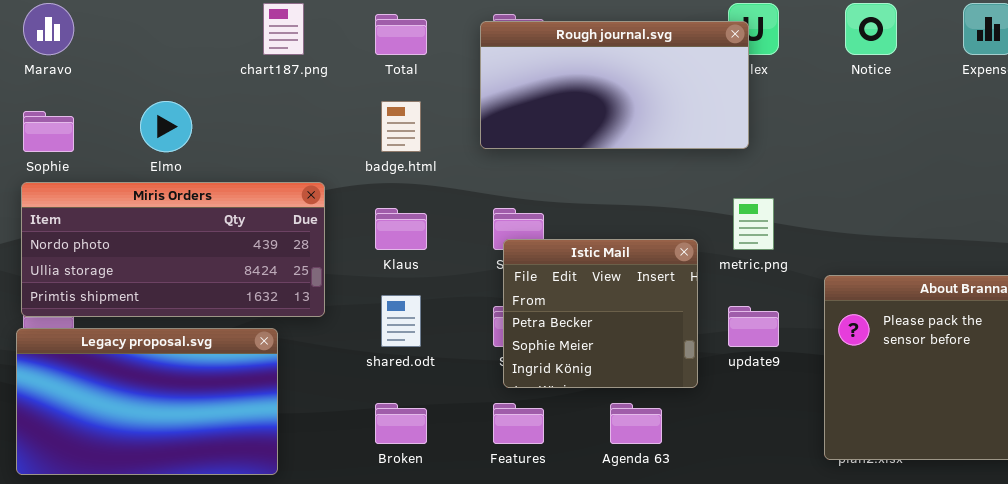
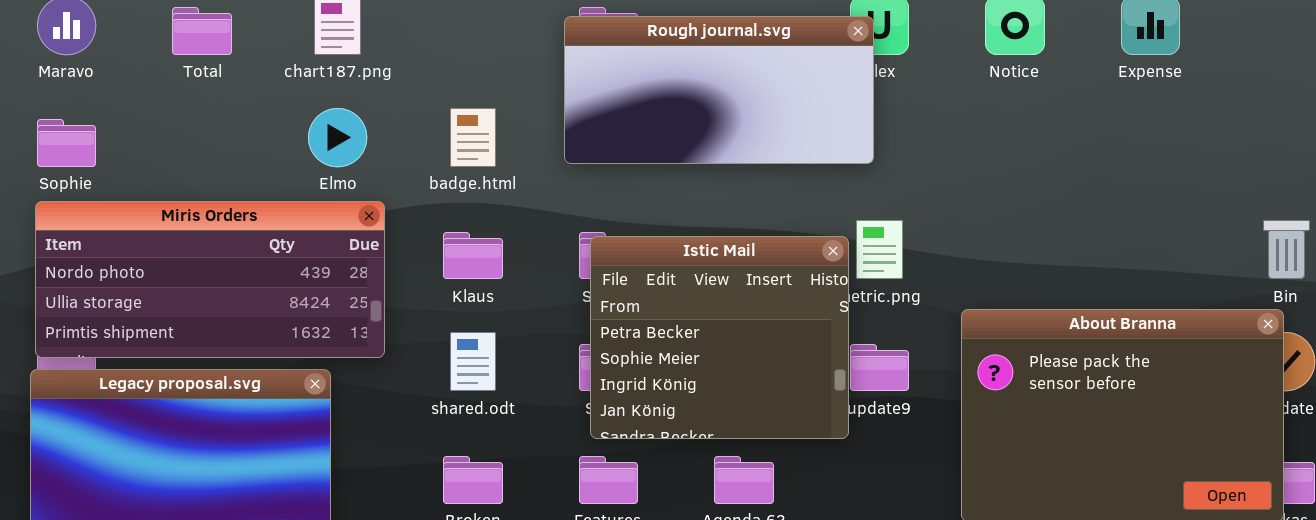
Total: [375,14,427,55] -> [172,7,232,55], moved
Elmo: [140,101,192,152] -> [308,108,367,167], moved
Istic Mail: [503,239,698,388] -> [590,236,849,439], resized

